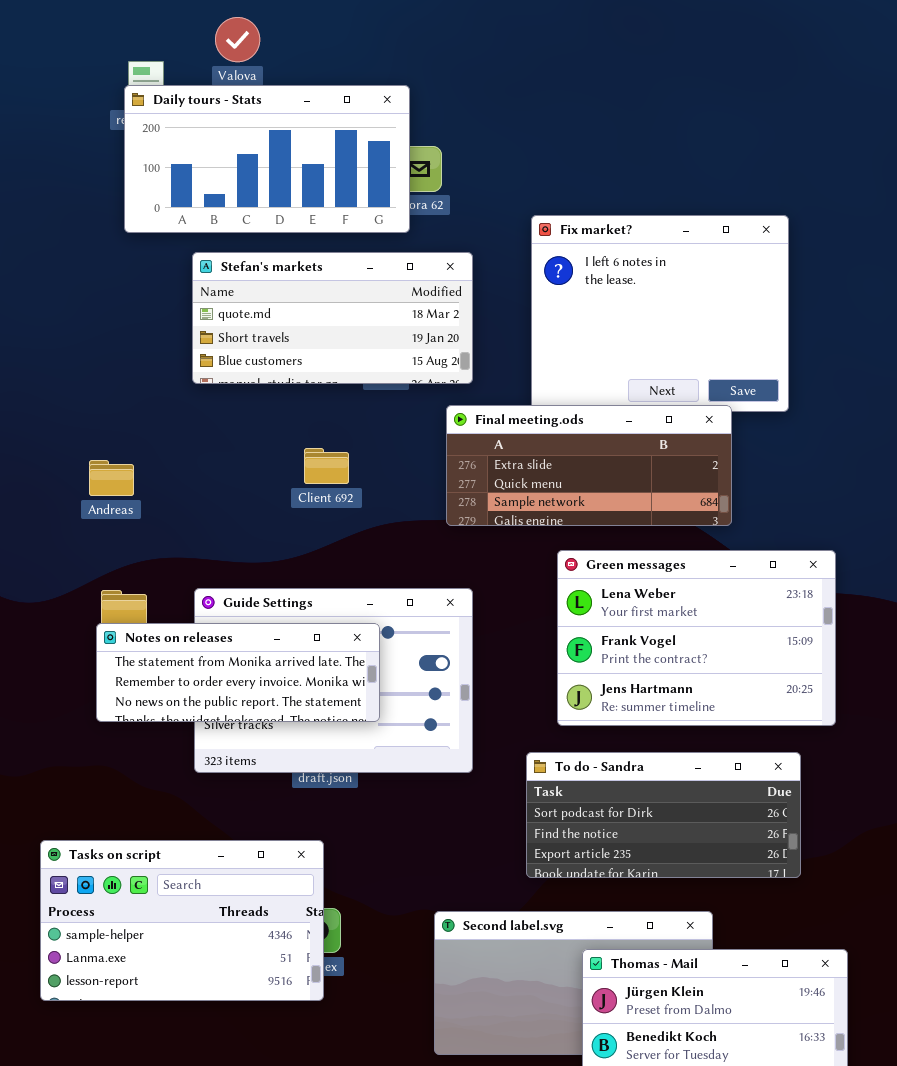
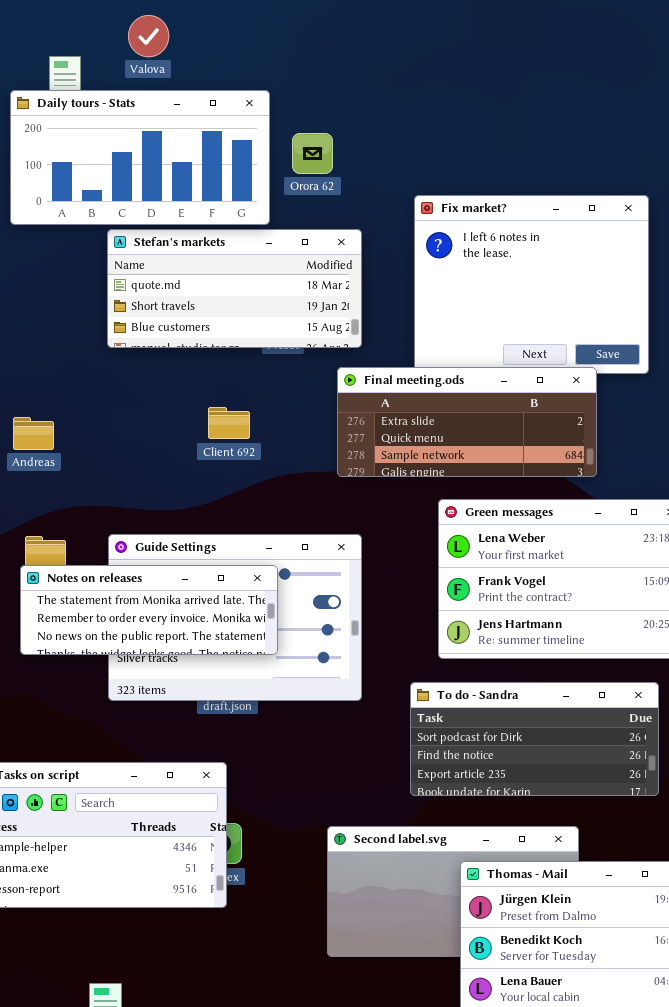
Daily tours - Stats: [124,85,410,233] -> [10,90,270,225], moved

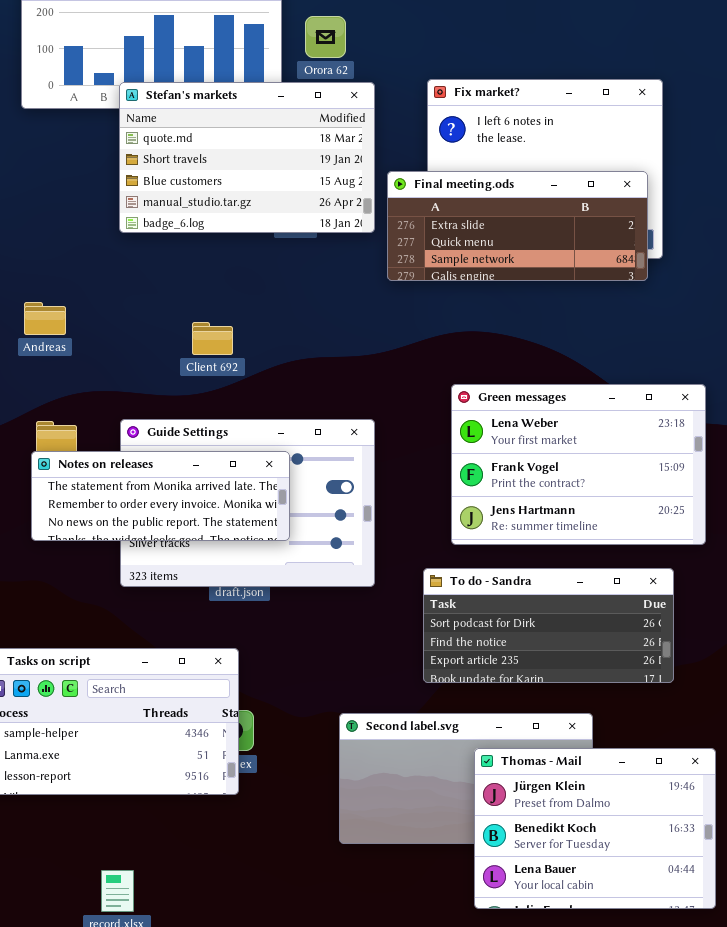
Stefan's markets: [107,229,362,348] -> [119,82,375,233], resized
Final meeting.ods: [337,367,597,477] -> [387,171,648,281], moved
Client 692: [208,407,250,439] -> [192,322,233,355], moved

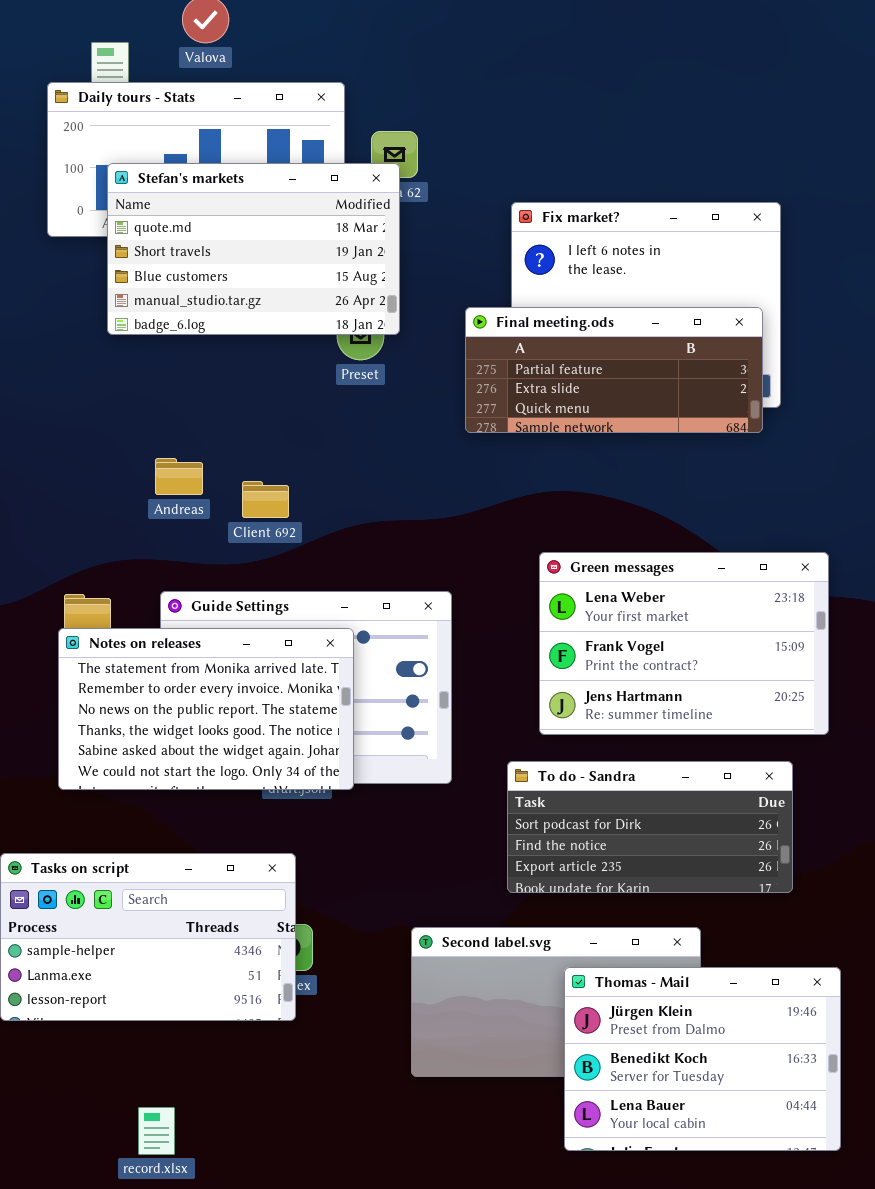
Stefan's markets: [119,82,375,233] -> [107,163,400,335], moved
Final meeting.ods: [387,171,648,281] -> [465,307,763,433], scrolled up 1 row
Andreas: [24,302,66,335] -> [155,458,203,495], moved
Notes on releases: [31,451,290,541] -> [58,628,354,790], resized

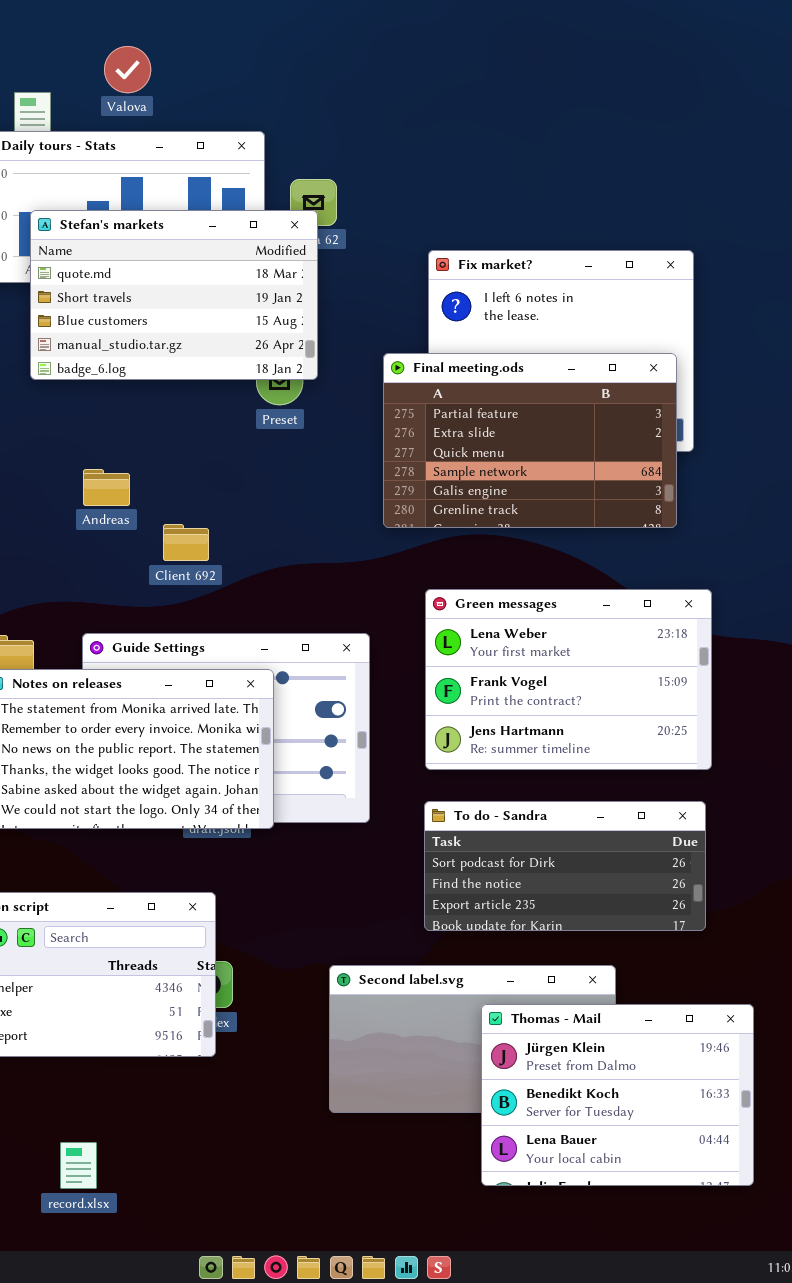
Final meeting.ods: [465,307,763,433] -> [383,353,677,528], resized
Andreas: [155,458,203,495] -> [83,469,130,506], moved
Green messages: [539,552,829,735] -> [425,589,712,770], moved

